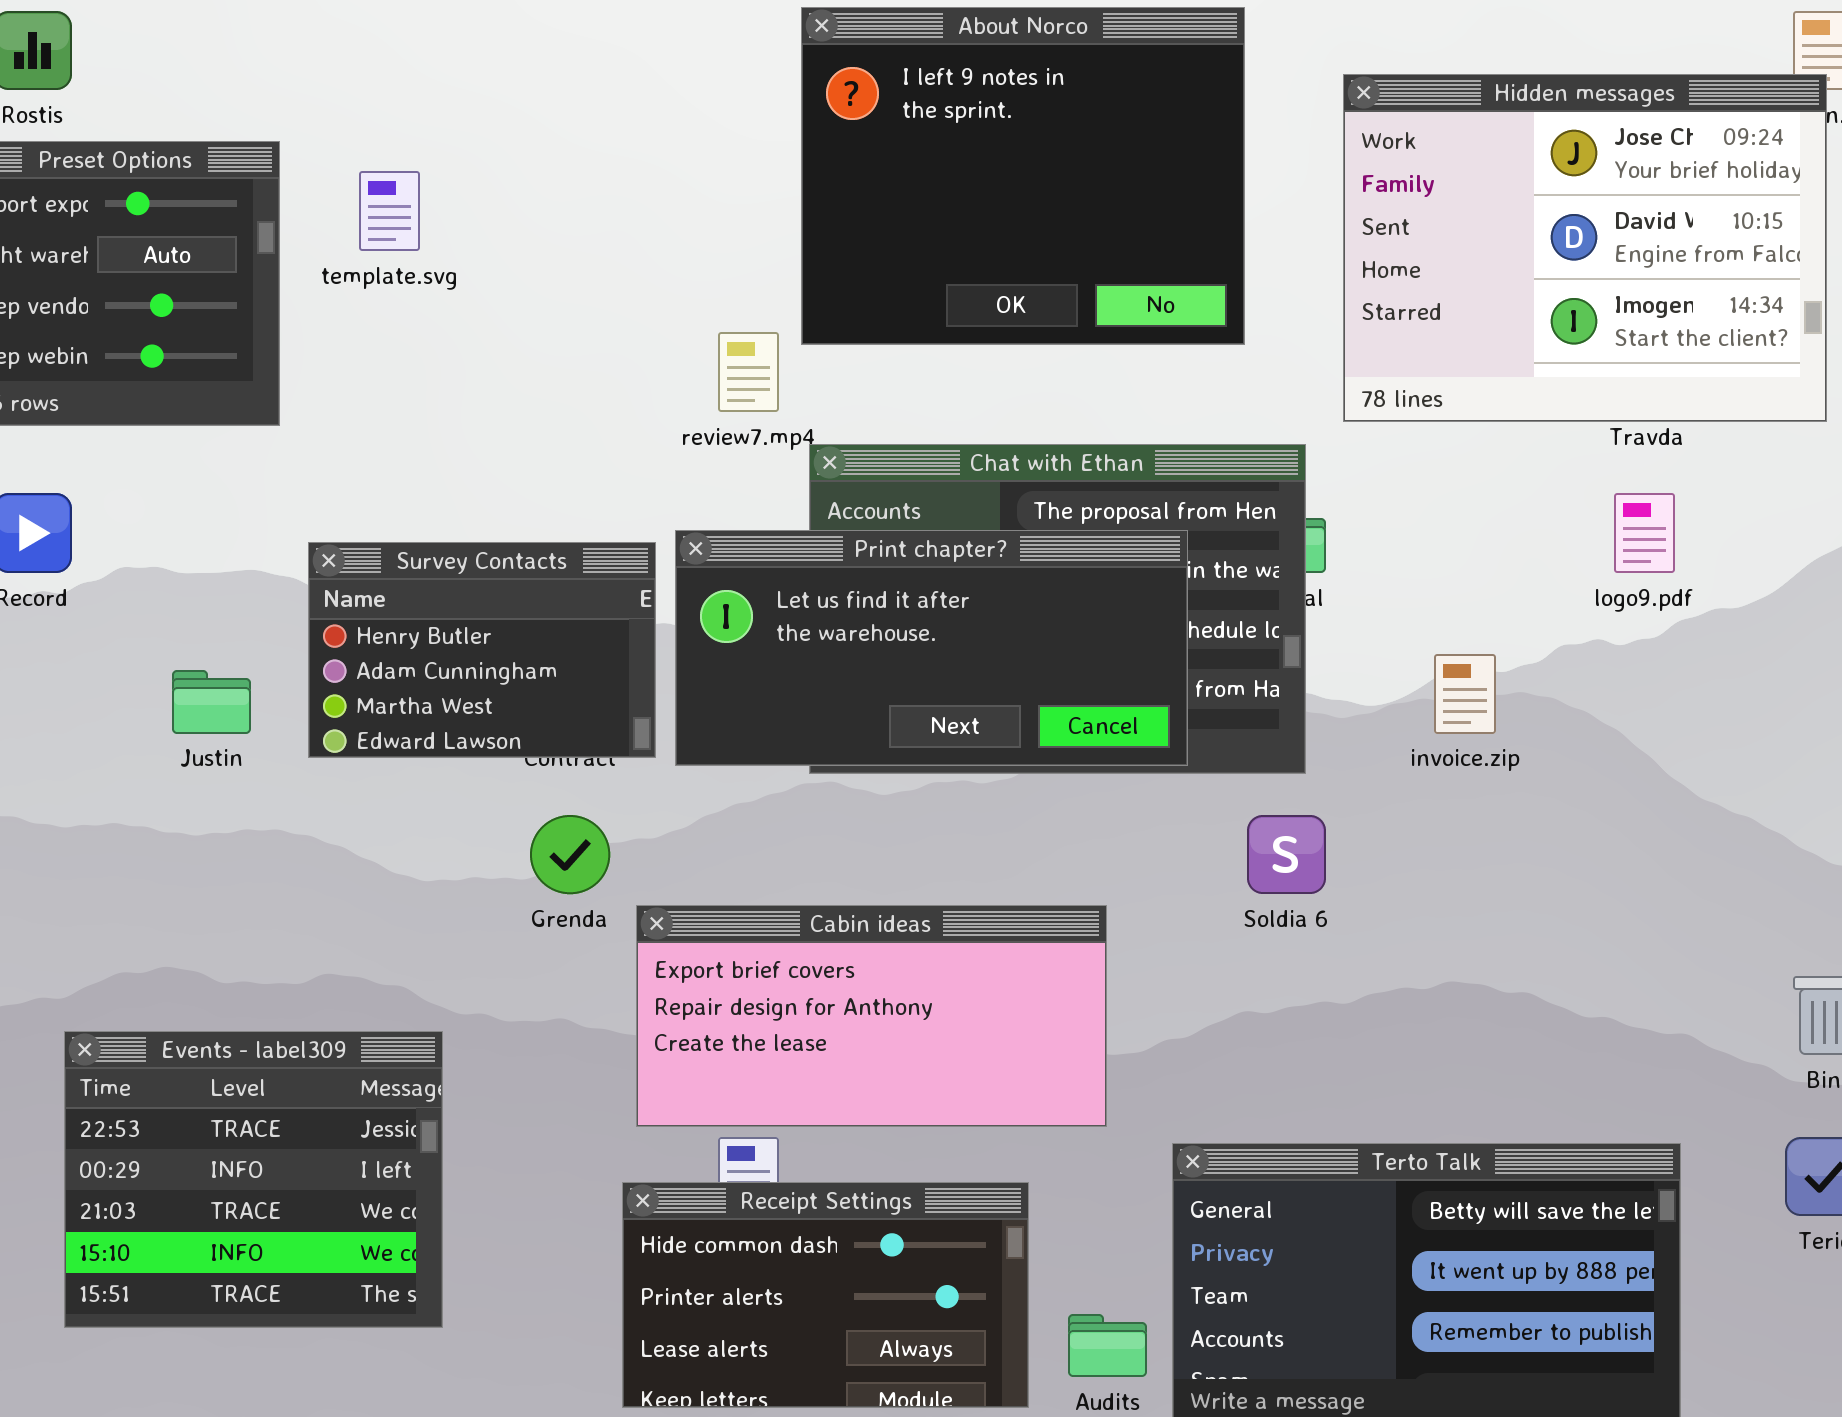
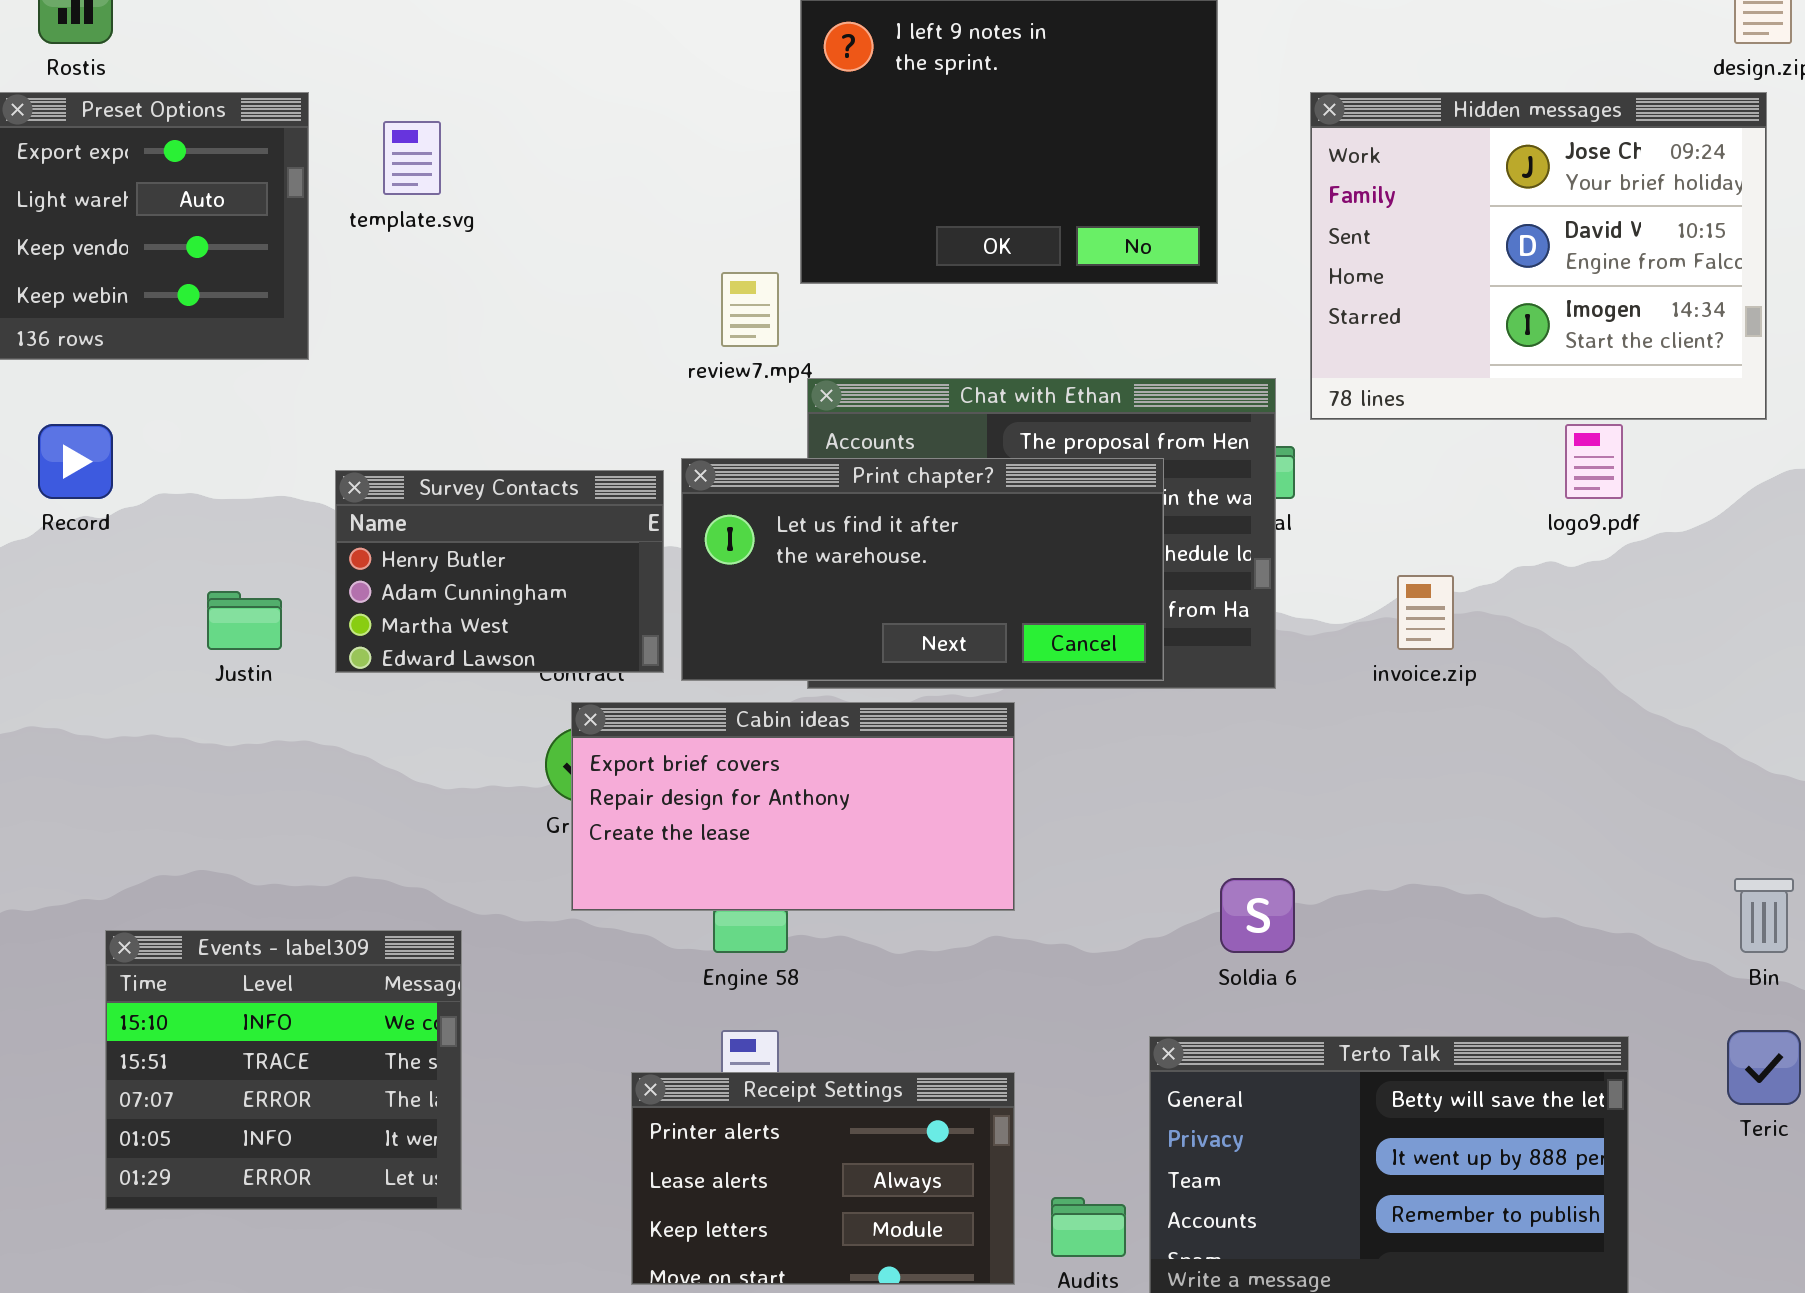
Hidden messages: [1343,74,1827,422] -> [1310,92,1767,420], moved
Soldia 6: [1247,815,1326,894] -> [1220,878,1295,953], moved
Cabin ideas: [636,905,1107,1127] -> [571,702,1015,911], moved
Events - label309: [64,1031,443,1328] -> [105,930,462,1210], scrolled down 3 rows
Receipt Settings: [622,1182,1029,1408] -> [631,1072,1015,1285], scrolled down 1 row

